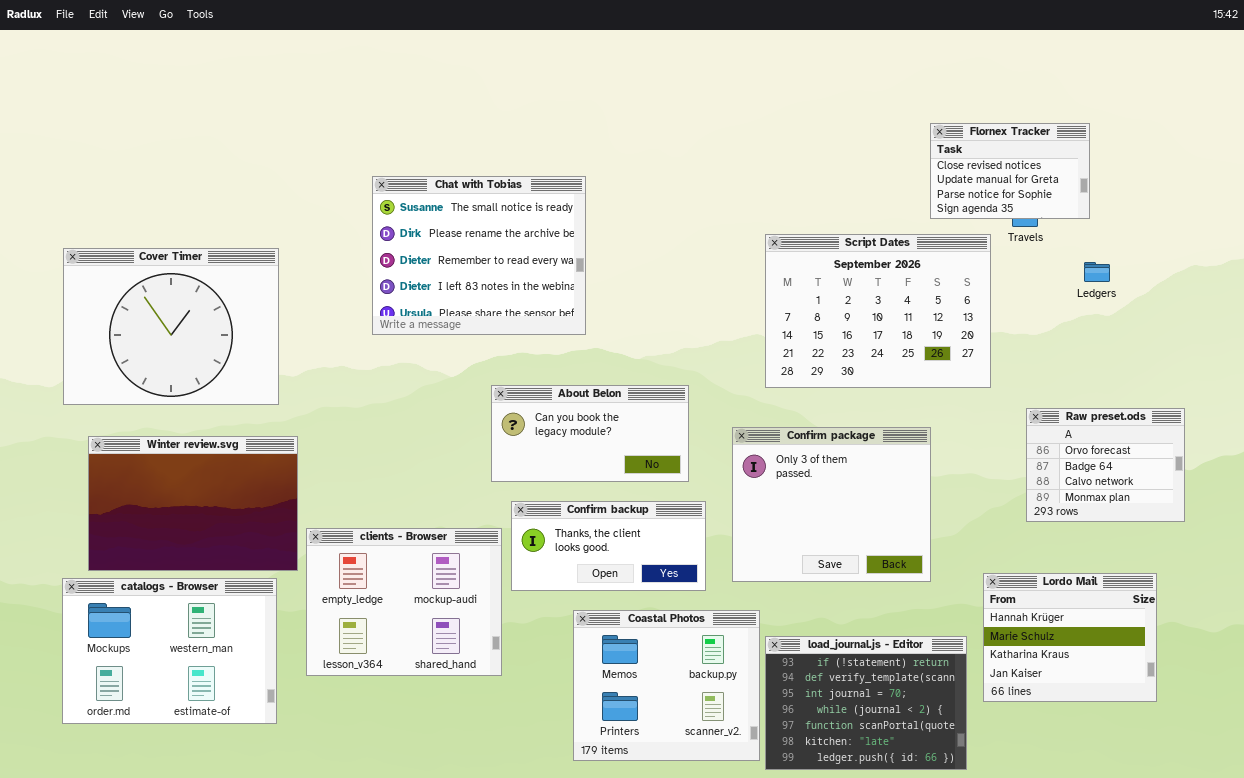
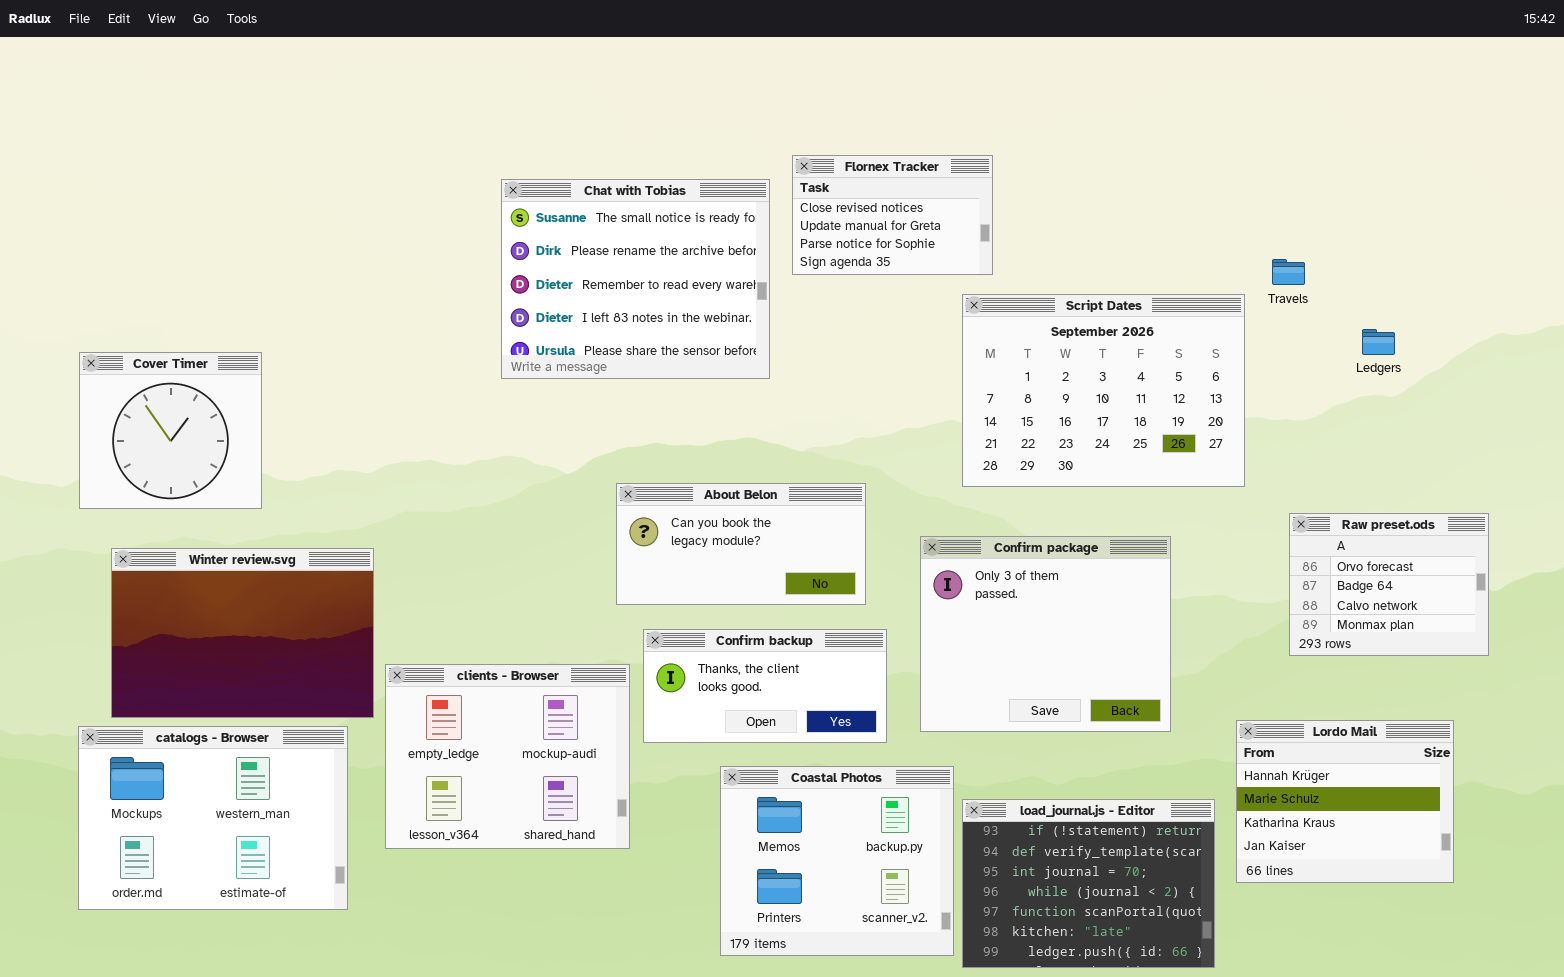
Flornex Tracker: [930,123,1090,219] -> [792,155,993,275], moved
Chat with Tobias: [372,176,586,335] -> [501,179,770,379], moved
Cover Timer: [63,248,279,405] -> [79,352,262,509], resized

